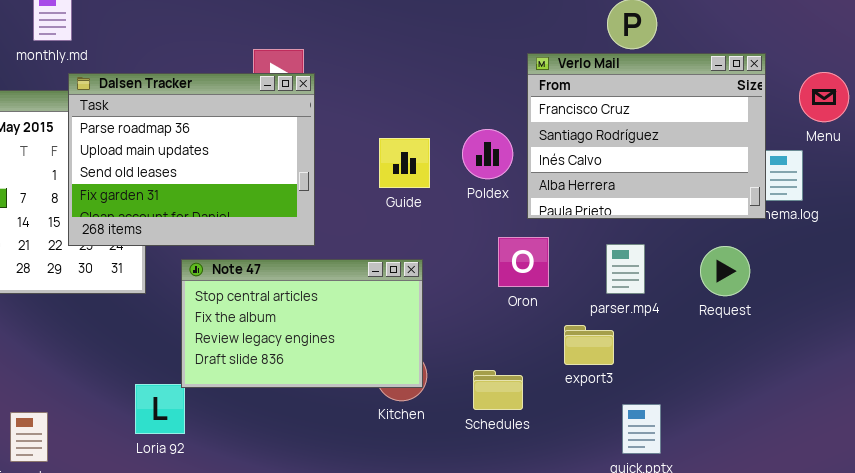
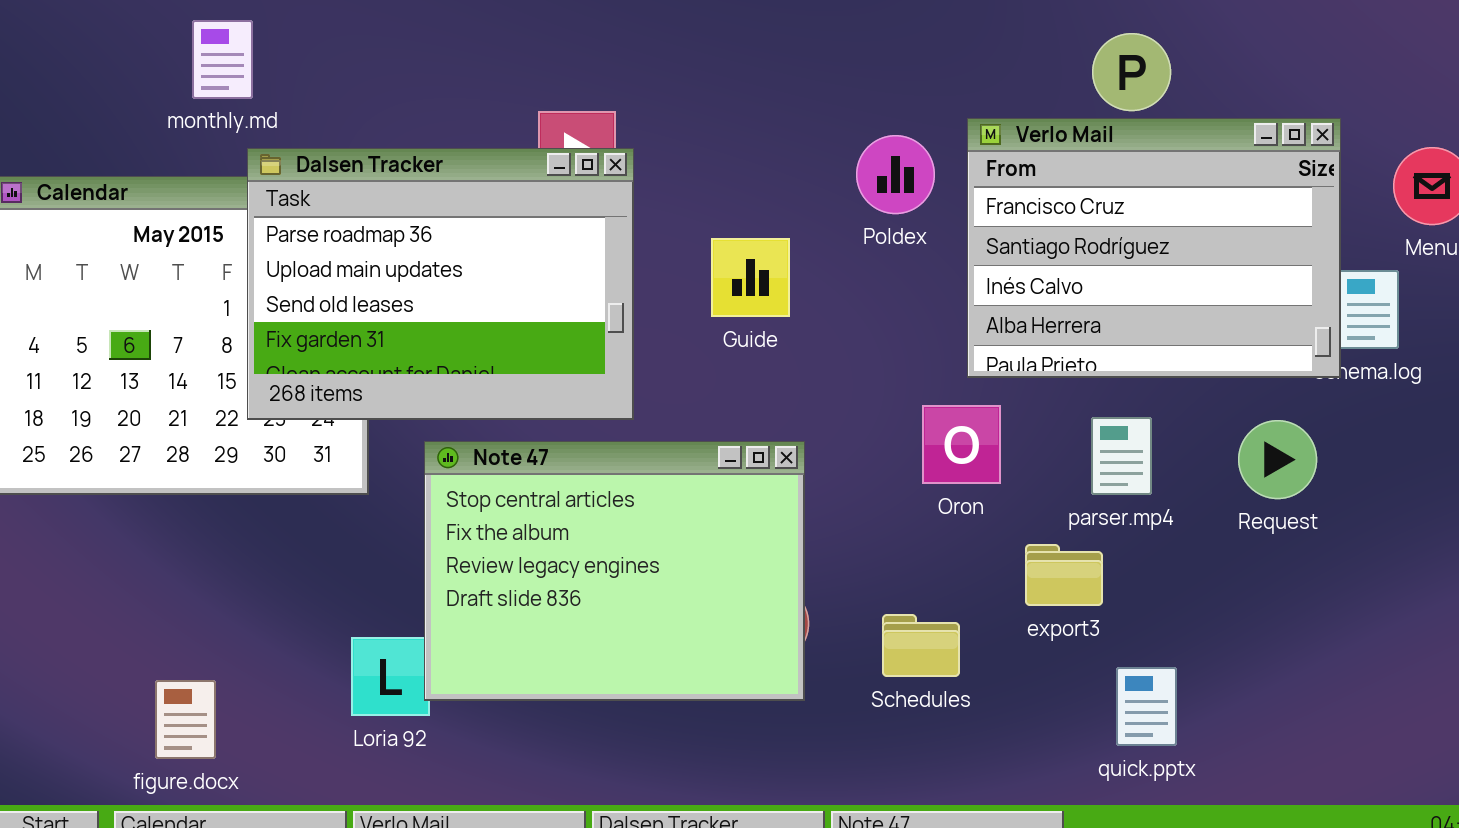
Poldex: [462,129,513,179] -> [856,135,935,214], moved
Guide: [379,138,430,188] -> [711,238,790,317], moved
Note 47: [181,259,423,388] -> [424,441,805,701], resized

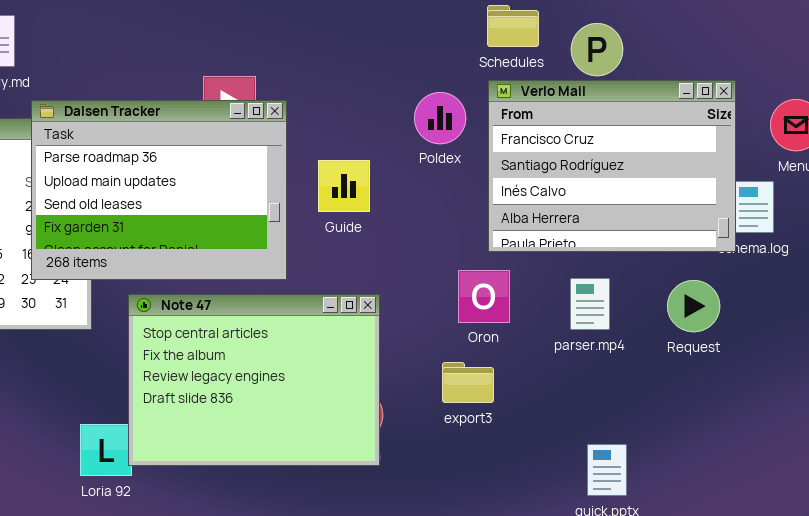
Dalsen Tracker: [247,148,634,420] -> [31,100,287,280], moved
export3: [1025,544,1103,606] -> [442,362,494,403], moved
Schedules: [882,614,960,677] -> [487,5,539,47], moved

